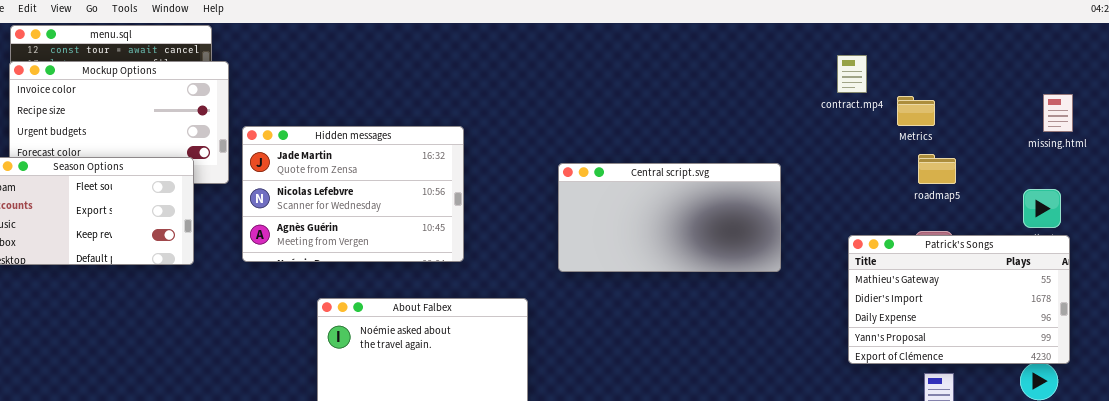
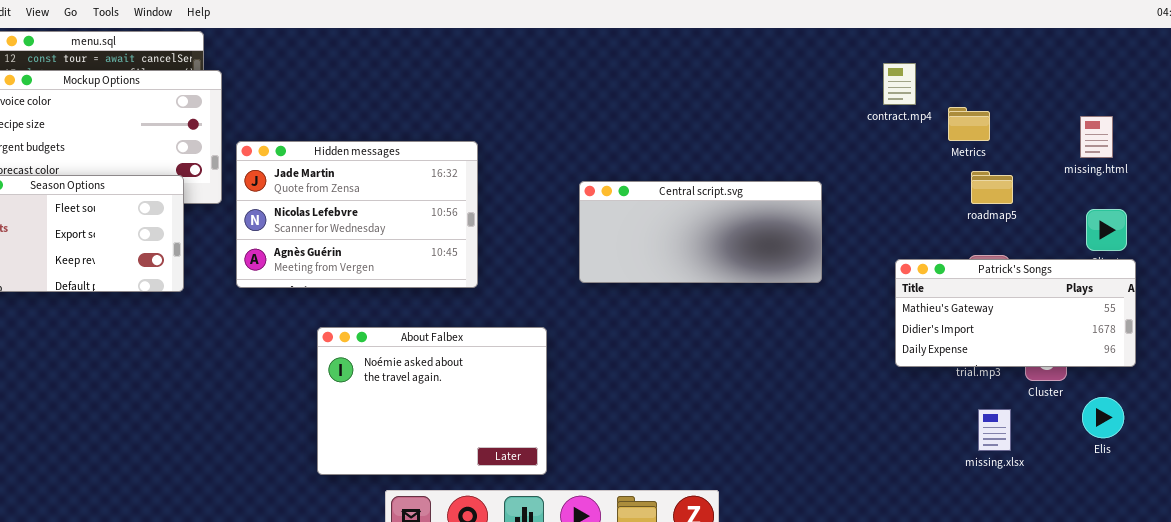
missing.html: [1043,94,1073,132] -> [1080,116,1113,158], moved
Central script.svg: [558,163,781,272] -> [579,181,822,283], resized
Patrick's Songs: [848,235,1070,364] -> [895,259,1136,367], resized

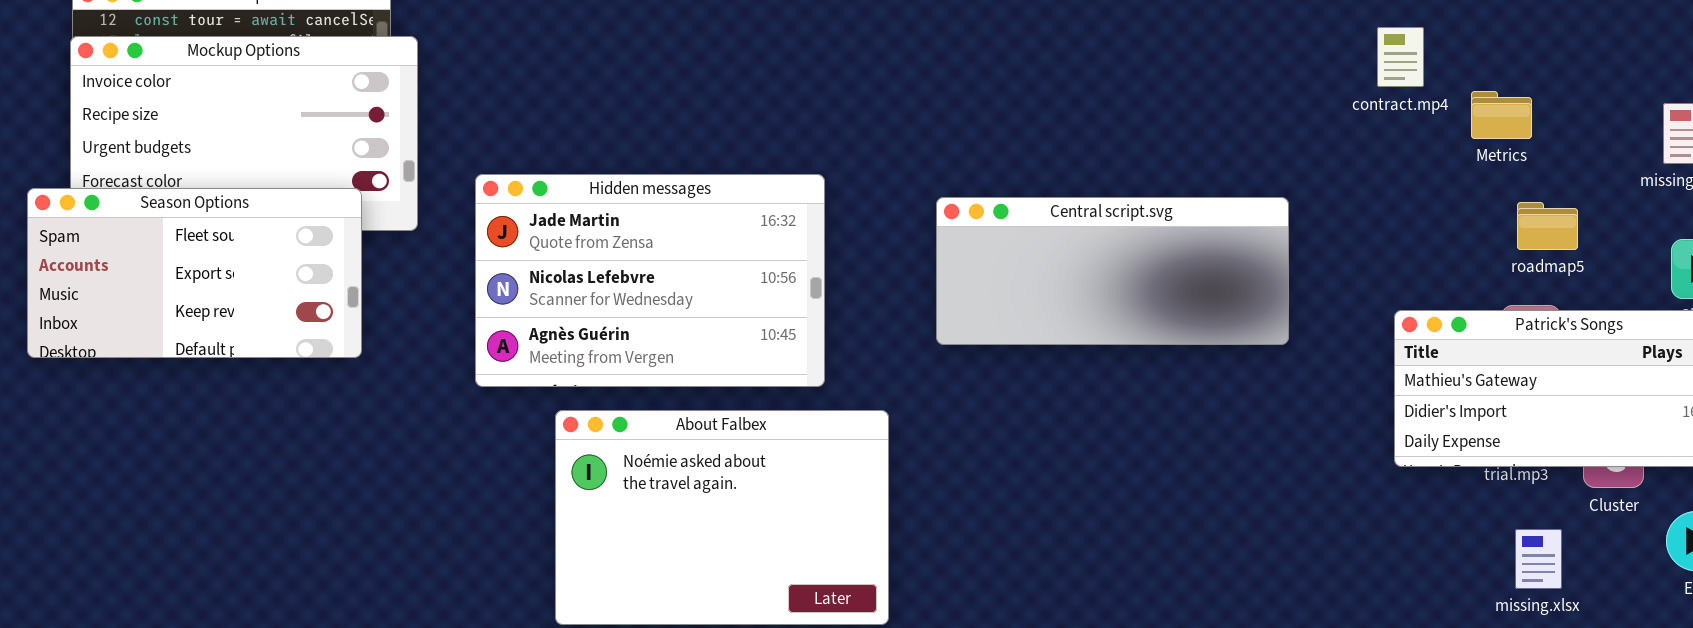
Hidden messages: [236,141,478,288] -> [475,174,825,387], moved
roadmap5: [971,171,1013,204] -> [1517,202,1578,250], moved

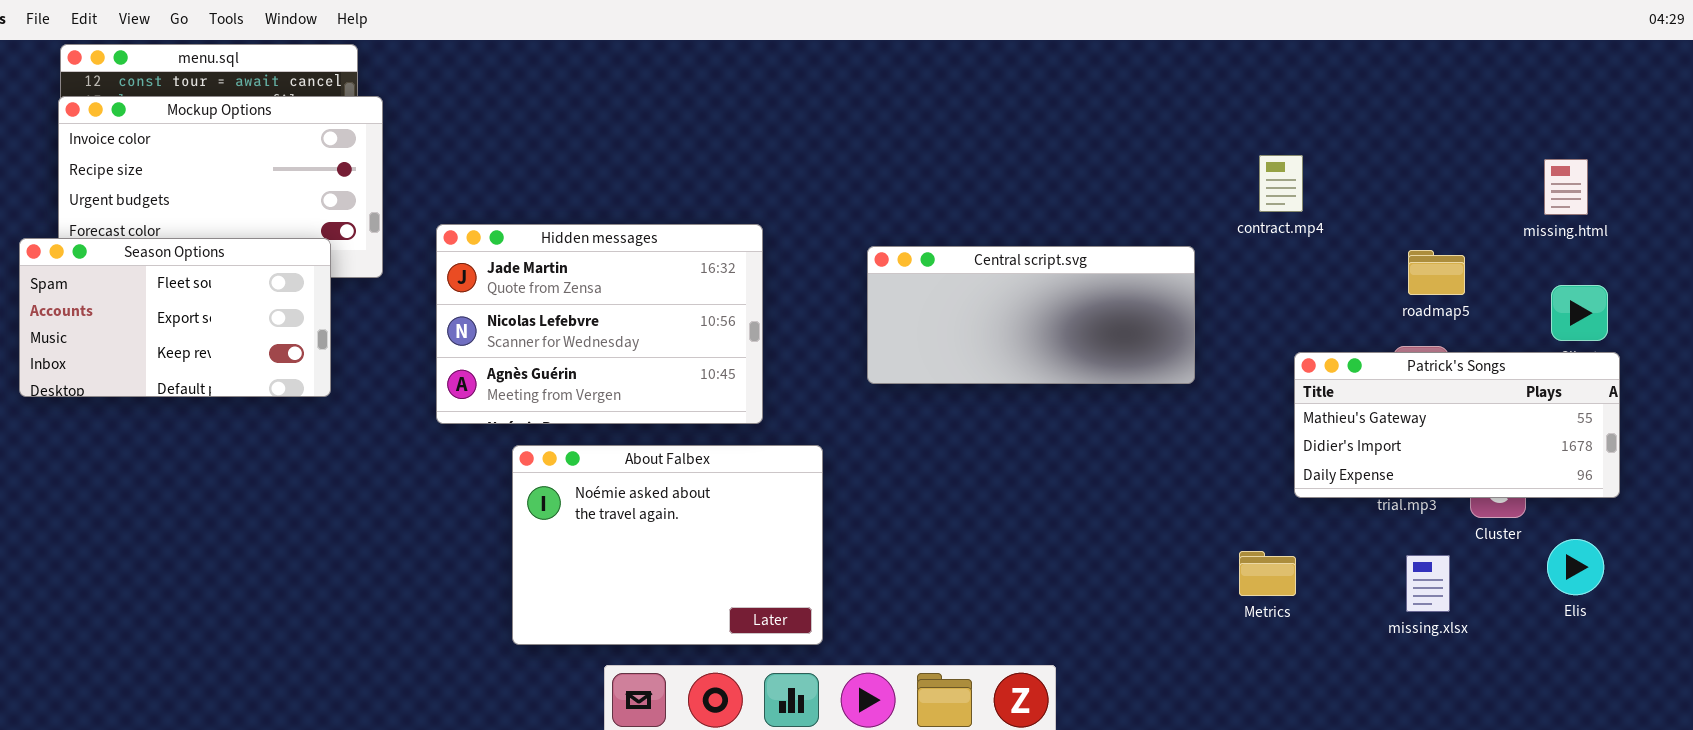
contract.mp4: [1377,27,1424,87] -> [1259,155,1303,212], moved
Metrics: [1471,91,1532,139] -> [1239,551,1296,596], moved

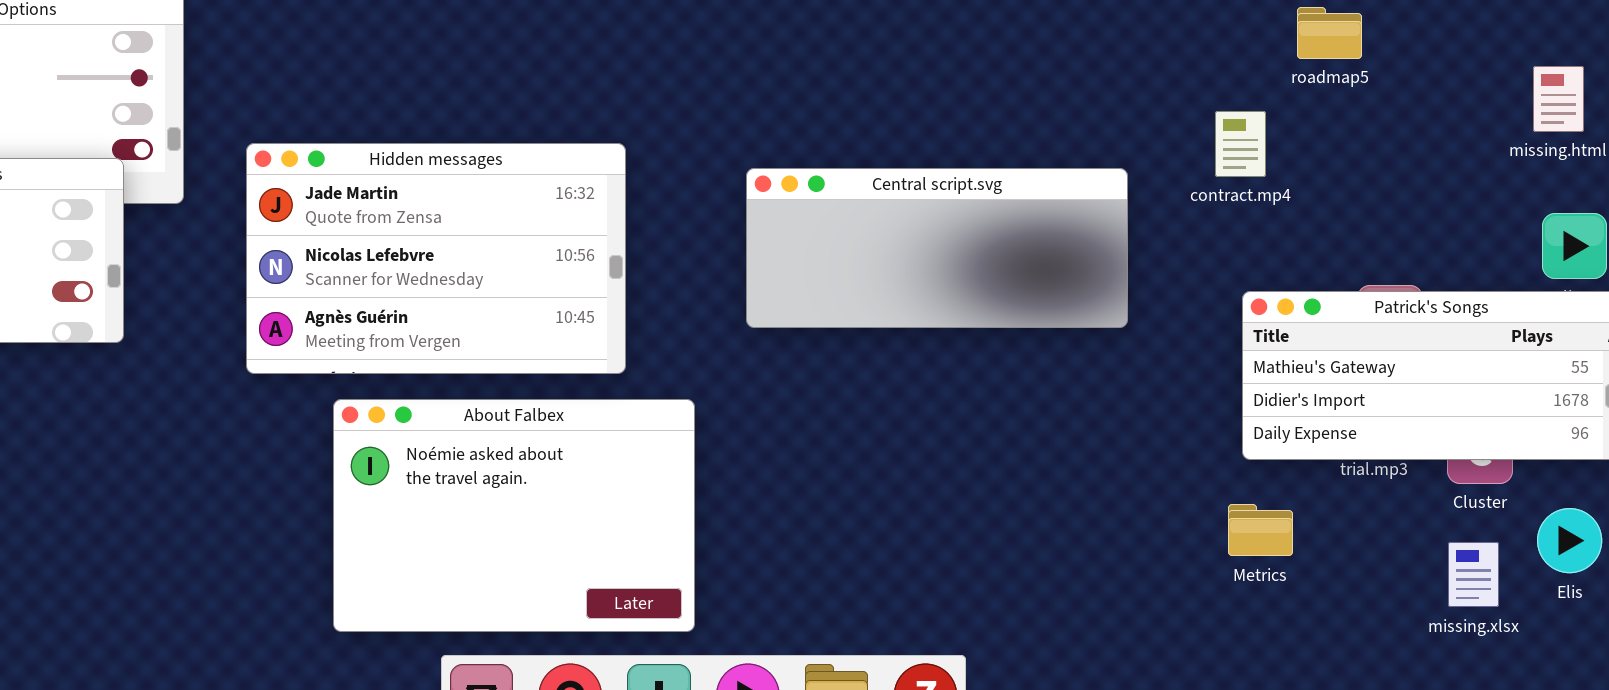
contract.mp4: [1259,155,1303,212] -> [1215,111,1266,177], moved
roadmap5: [1408,250,1465,295] -> [1297,7,1362,59], moved
Metrics: [1239,551,1296,596] -> [1228,504,1293,556], moved
missing.xlsx: [1406,555,1450,612] -> [1448,542,1499,607], moved

